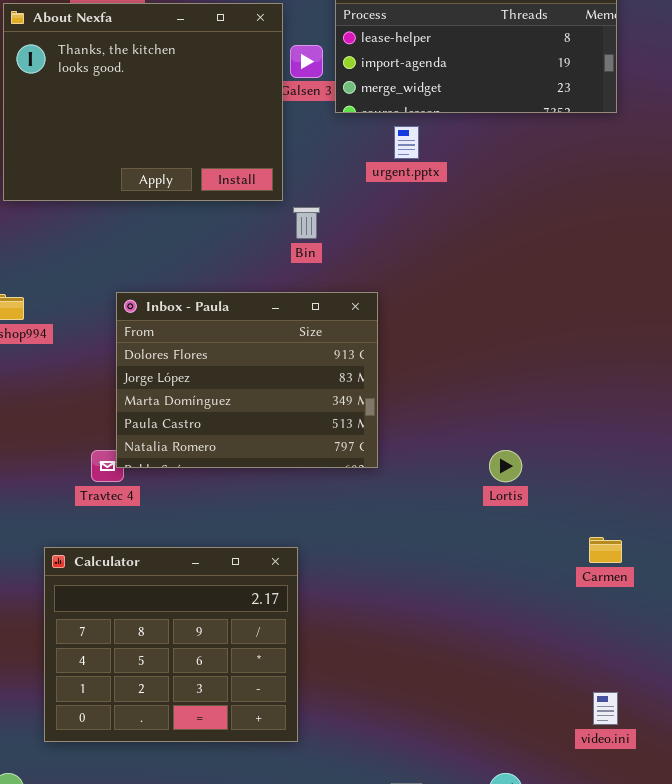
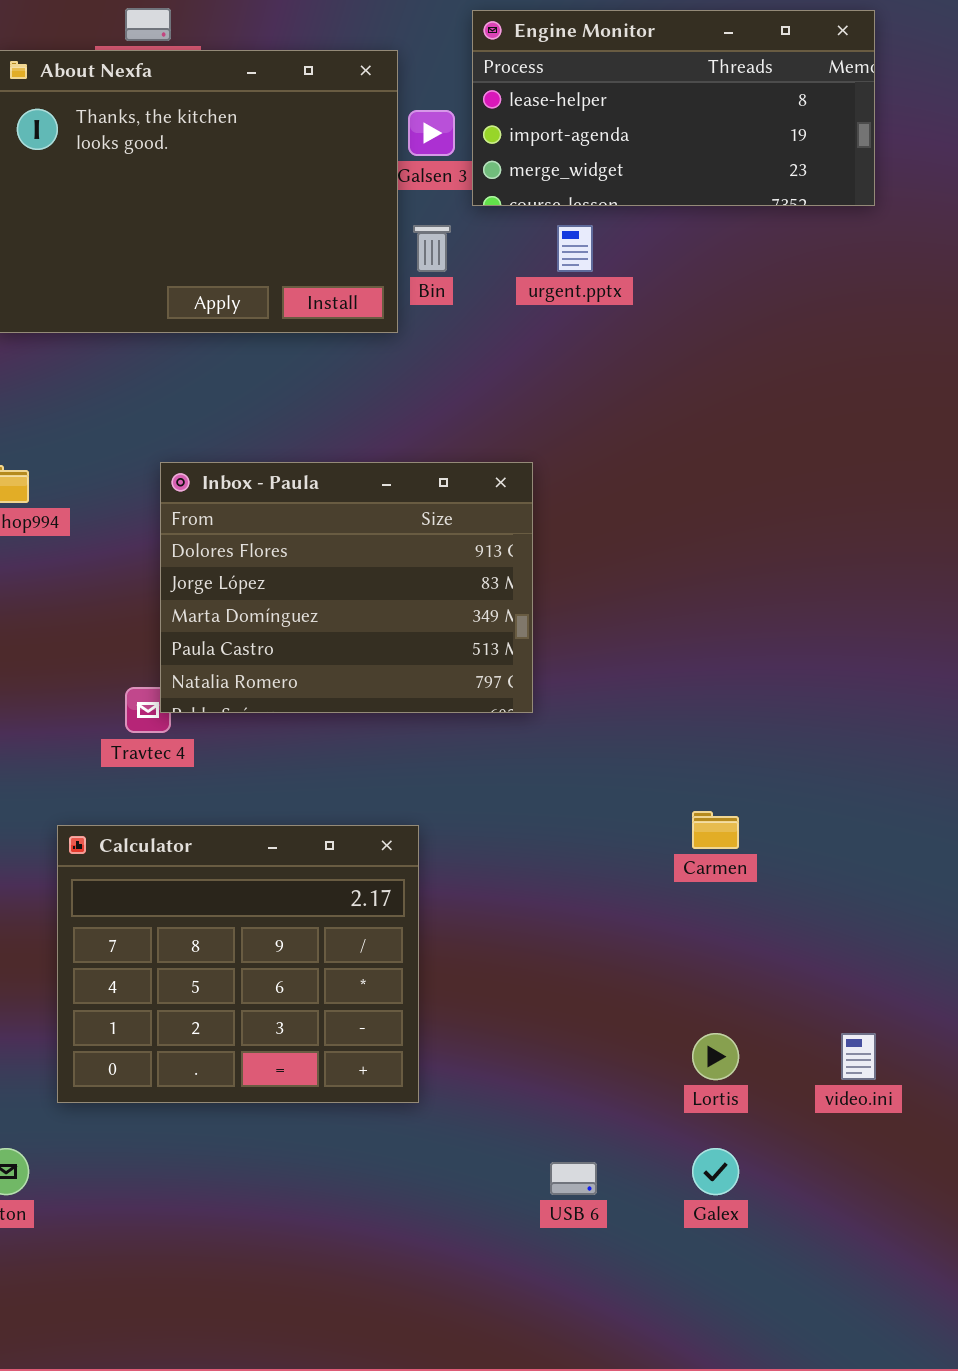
Bin: [293,207,320,239] -> [413,225,451,272], moved
Lortis: [489,450,522,482] -> [692,1033,739,1080], moved
Carmen: [589,537,622,563] -> [692,811,739,849], moved

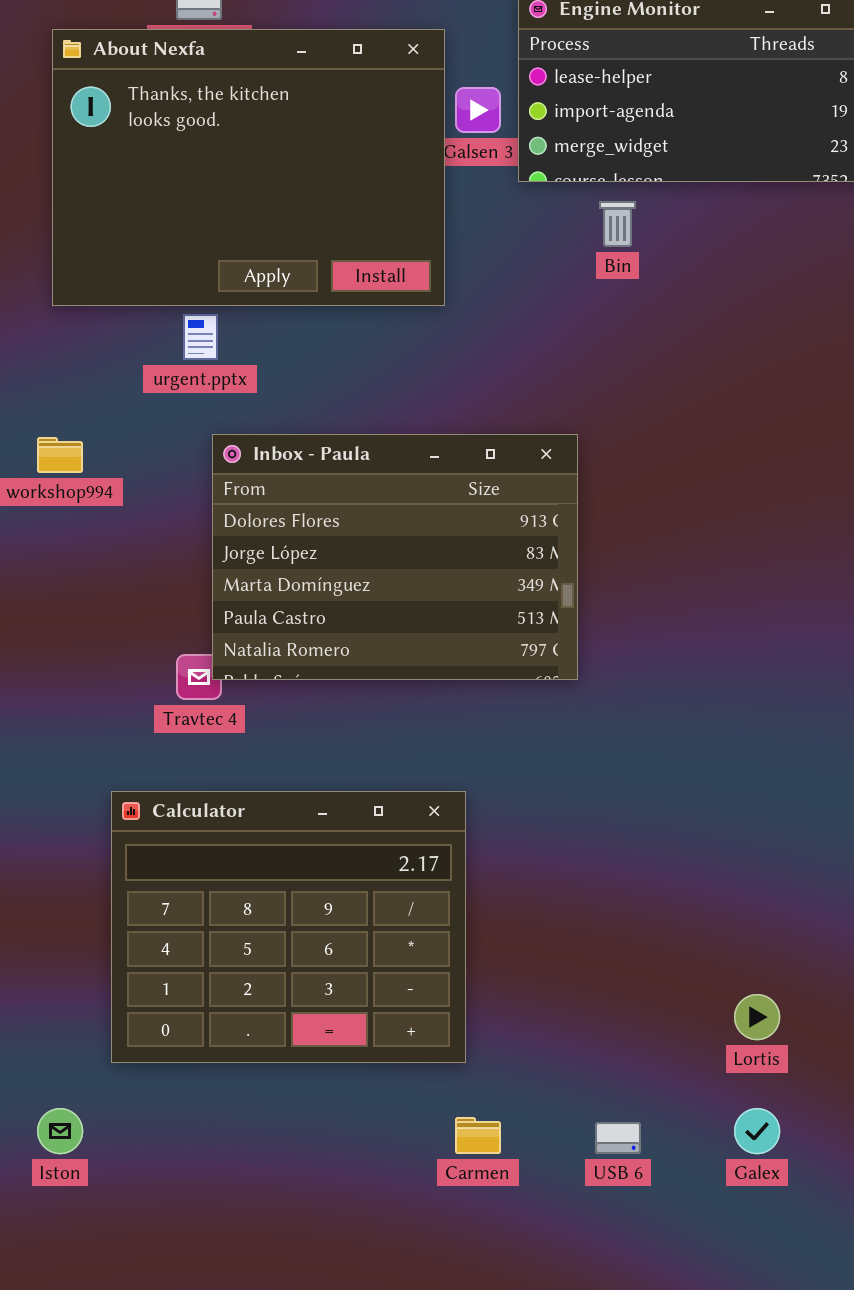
Bin: [413,225,451,272] -> [599,201,636,247], moved
urgent.pptx: [557,225,593,272] -> [183,314,218,360], moved
Carmen: [692,811,739,849] -> [455,1117,501,1154], moved

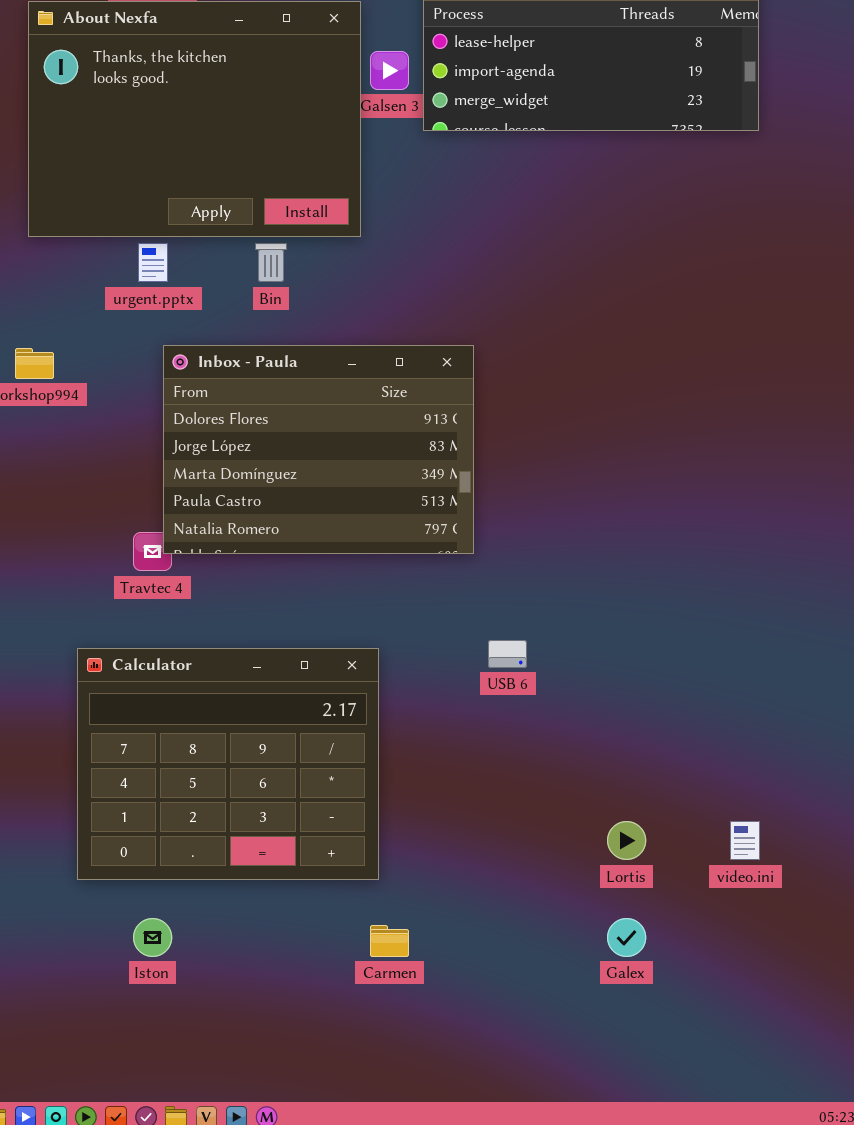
Bin: [599,201,636,247] -> [255,243,287,282], moved
Iston: [37,1108,83,1154] -> [133,918,172,957], moved
USB 6: [595,1122,641,1154] -> [488,640,527,668], moved

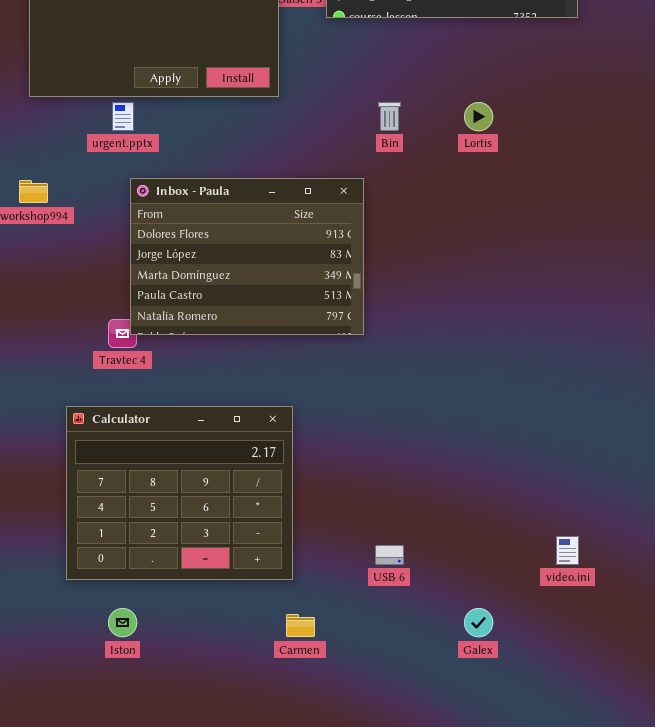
Bin: [255,243,287,282] -> [378,102,401,131], moved
USB 6: [488,640,527,668] -> [375,545,404,565], moved
Lortis: [607,821,646,860] -> [464,102,493,131], moved

